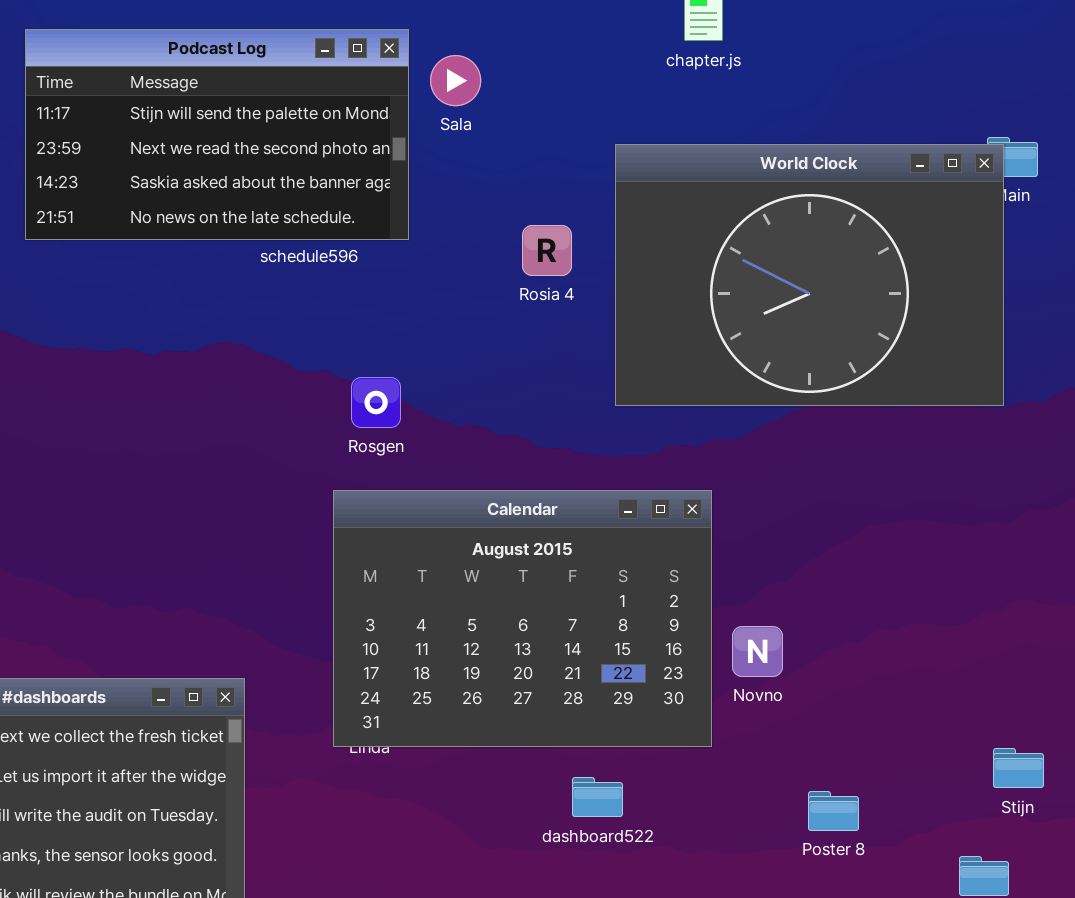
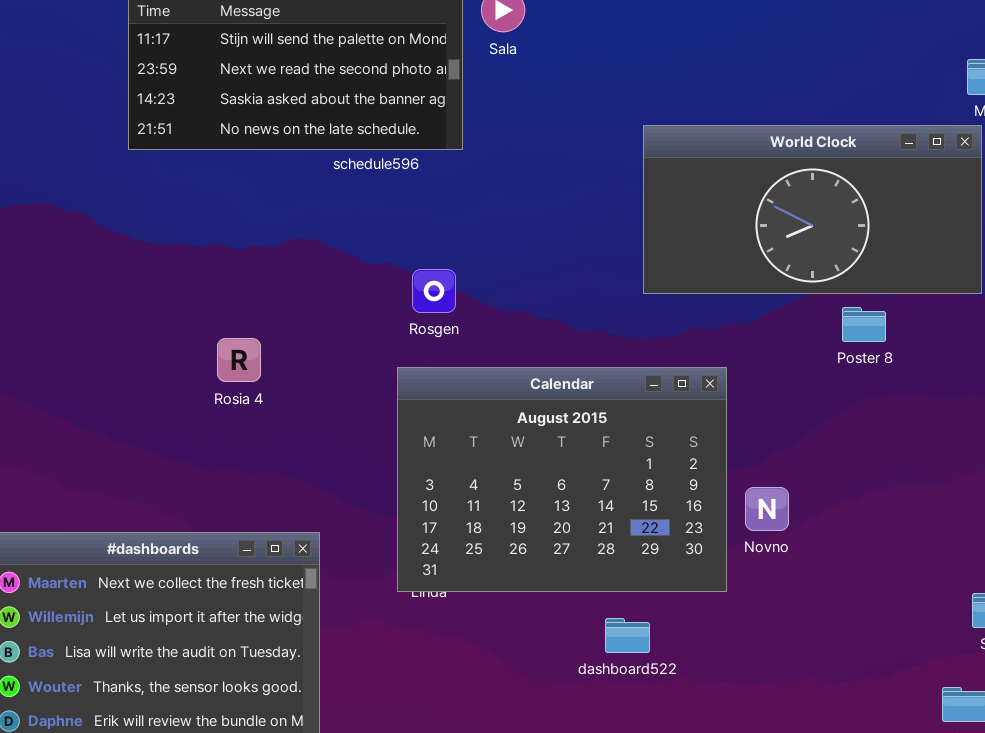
World Clock: [615,144,1004,406] -> [643,125,982,294], resized
Rosia 4: [522,225,572,276] -> [217,338,261,382], moved
Poster 8: [808,791,859,831] -> [842,307,886,342], moved

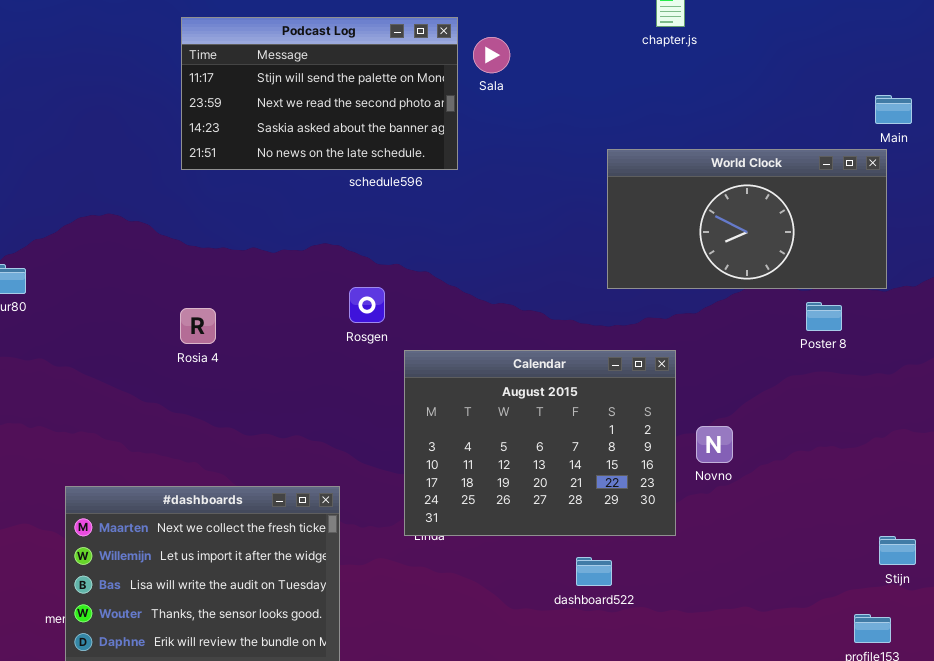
Rosgen: [412,269,456,313] -> [349,287,385,323], moved
Poster 8: [842,307,886,342] -> [806,302,842,331], moved
Rosia 4: [217,338,261,382] -> [180,308,216,344], moved
Novno: [745,487,789,531] -> [696,426,733,463], moved

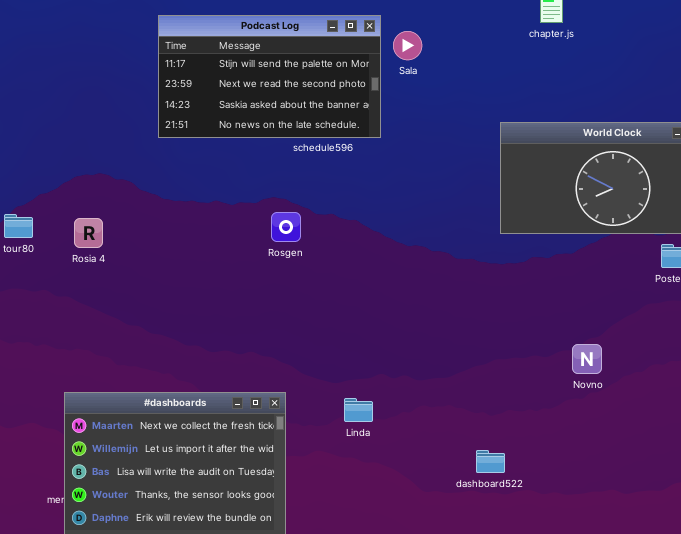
Rosgen: [349,287,385,323] -> [271,212,301,242], moved
Rosia 4: [180,308,216,344] -> [74,218,103,248], moved
Calendar: [404,350,676,536] -> none, closed

